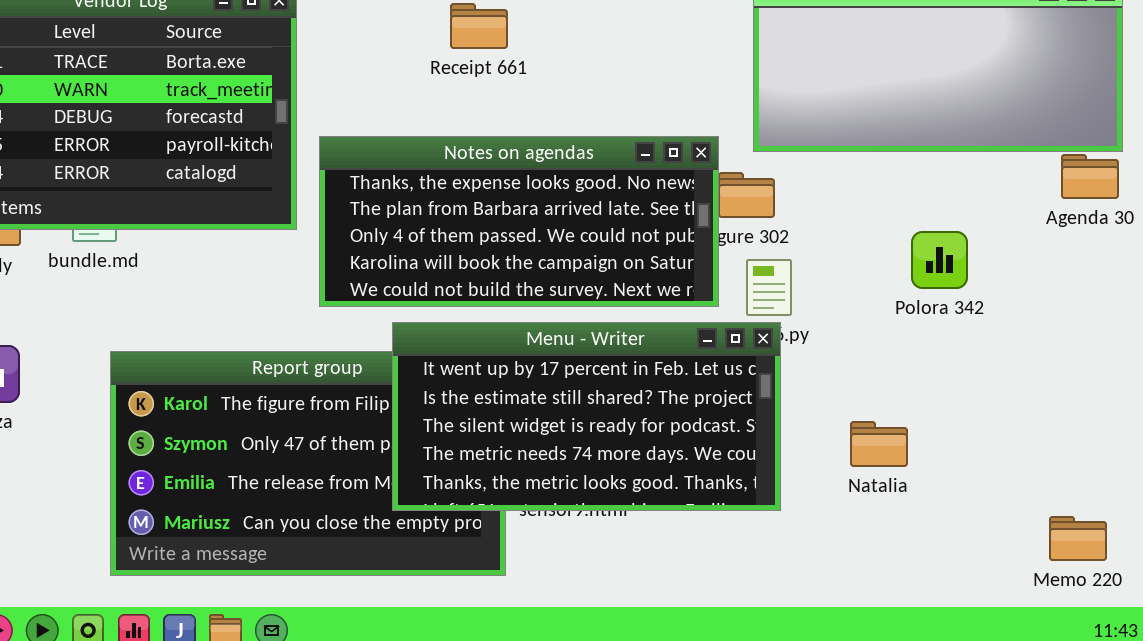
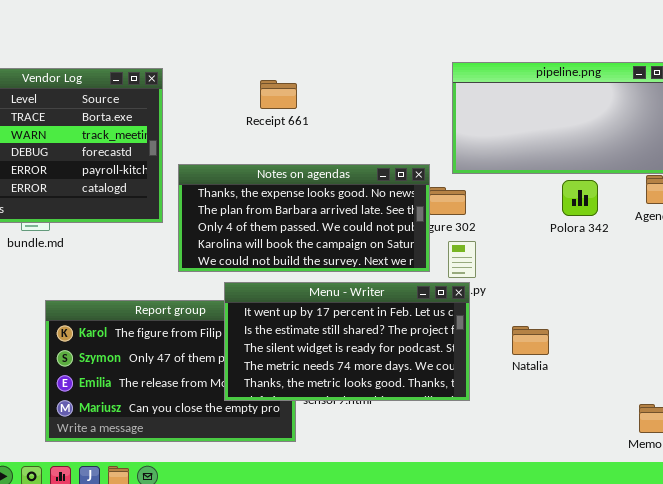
Polora 342: [911,231,968,289] -> [562,180,598,216], moved
Natalia: [850,421,908,467] -> [512,326,549,355], moved

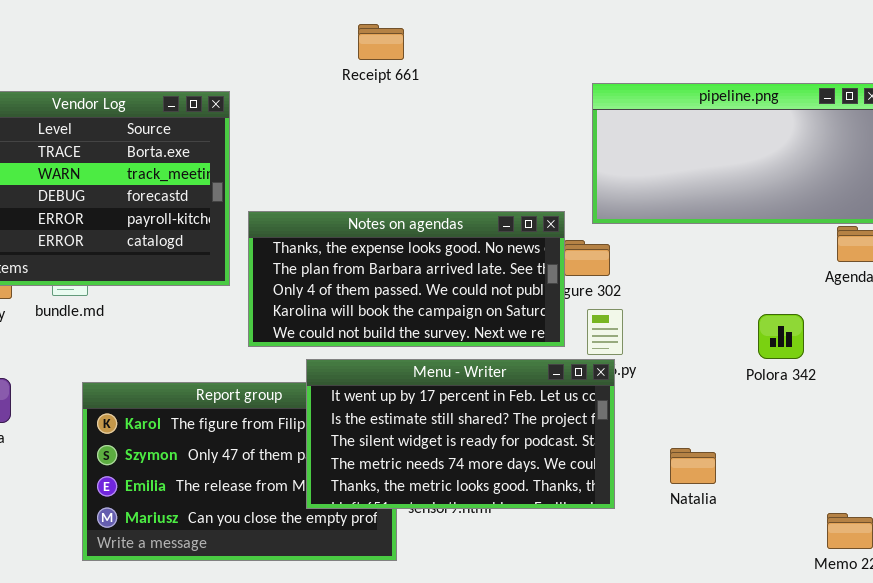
Receipt 661: [260,80,297,109] -> [358,24,404,60], moved
Polora 342: [562,180,598,216] -> [758,314,804,359], moved
Natalia: [512,326,549,355] -> [670,448,716,484], moved

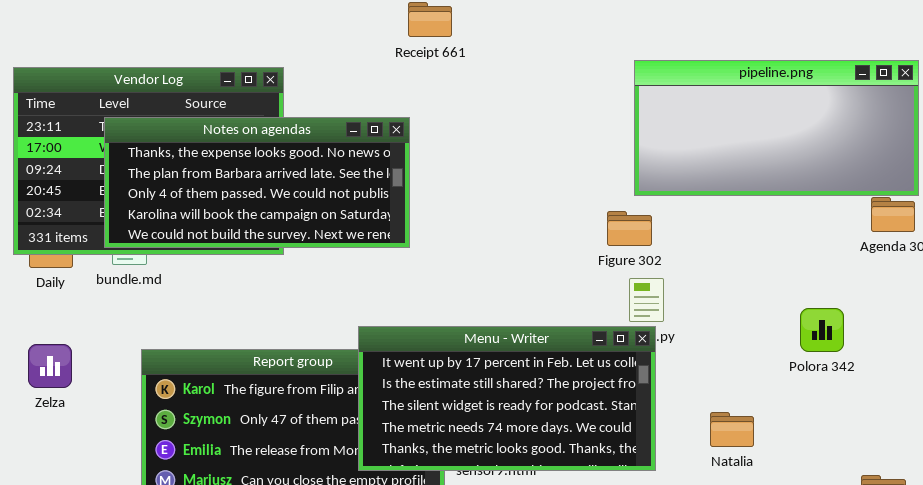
Notes on agendas: [248,211,565,347] -> [104,117,410,248], moved
Polora 342: [758,314,804,359] -> [800,308,844,352], moved

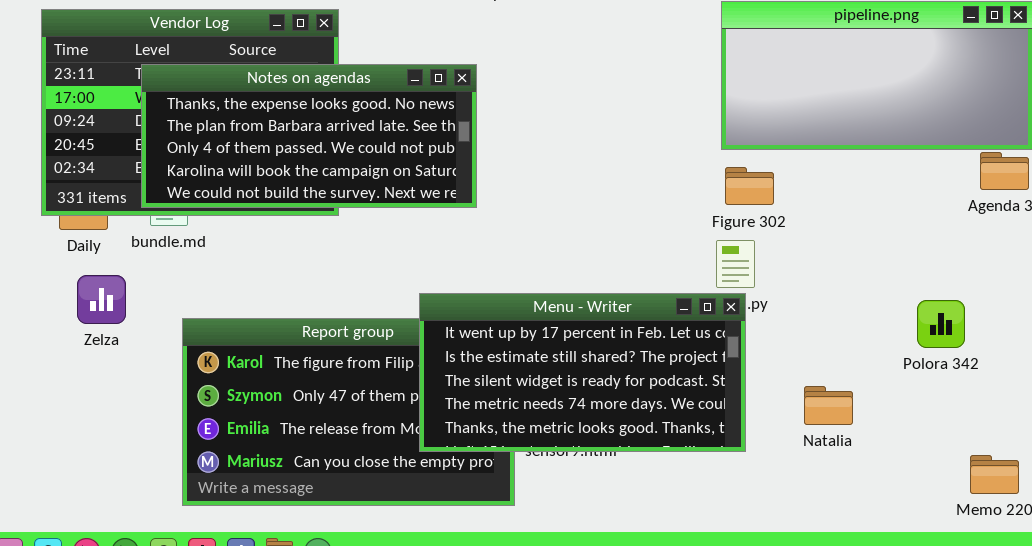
Figure 302: [607,211,652,246] -> [725,167,774,205], moved
Polora 342: [800,308,844,352] -> [917,300,965,348], moved
Zelza: [28,344,72,388] -> [77,275,126,324], moved

